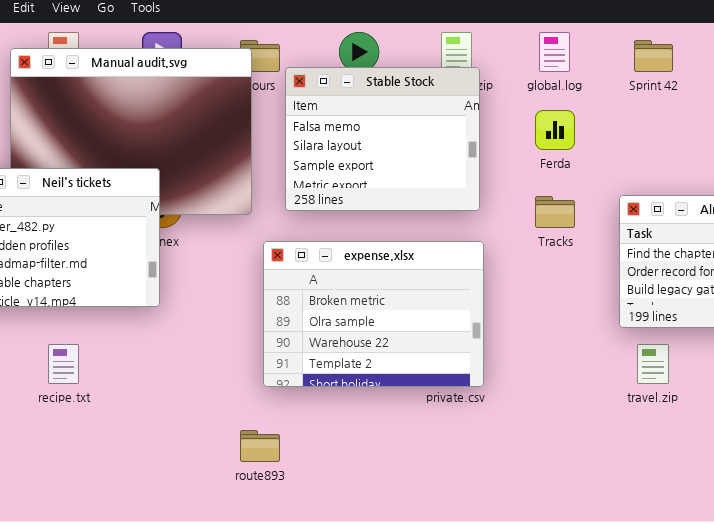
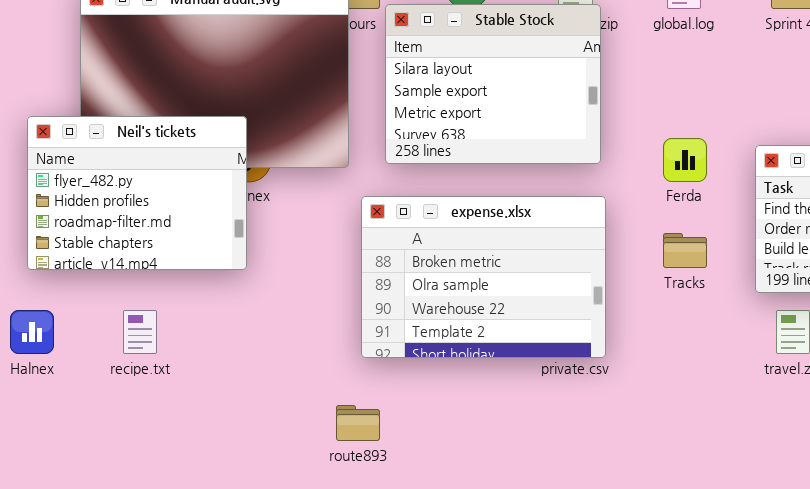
Stable Stock: [285,67,480,211] -> [385,4,601,164], scrolled down 1 row
Ferda: [535,110,575,150] -> [663,138,707,182], moved
Tracks: [535,196,575,228] -> [663,233,707,268], moved

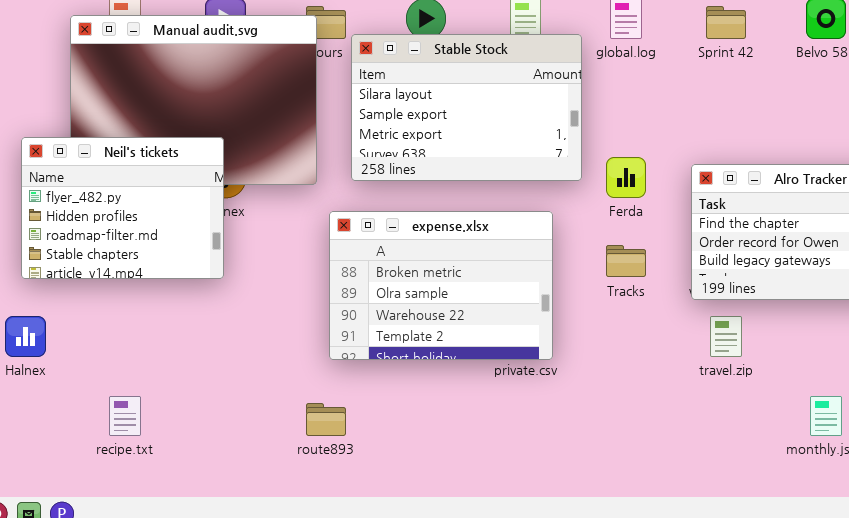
Stable Stock: [385,4,601,164] -> [351,34,582,181], resized
recipe.txt: [123,310,157,354] -> [109,396,141,436], moved

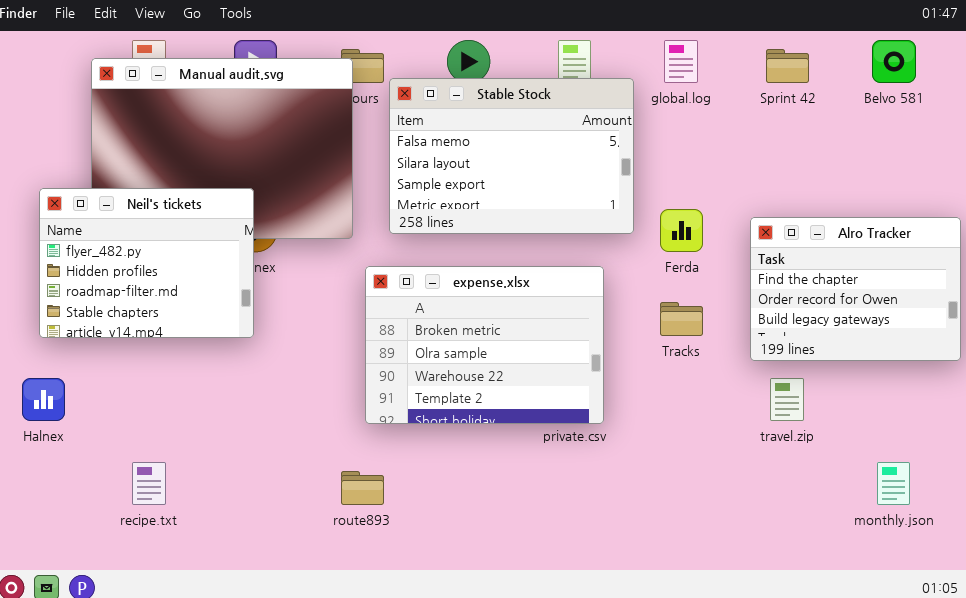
Stable Stock: [351,34,582,181] -> [389,78,634,234], scrolled up 1 row

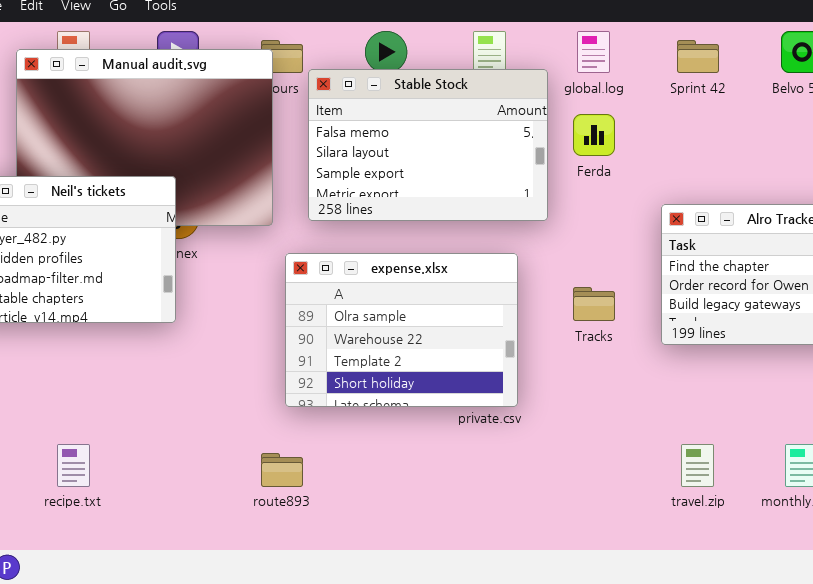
Ferda: [660,209,703,252] -> [573,114,615,156], moved
expense.xlsx: [365,266,604,424] -> [285,253,518,407], scrolled down 1 row
travel.zip: [770,378,804,421] -> [681,444,714,487], moved

